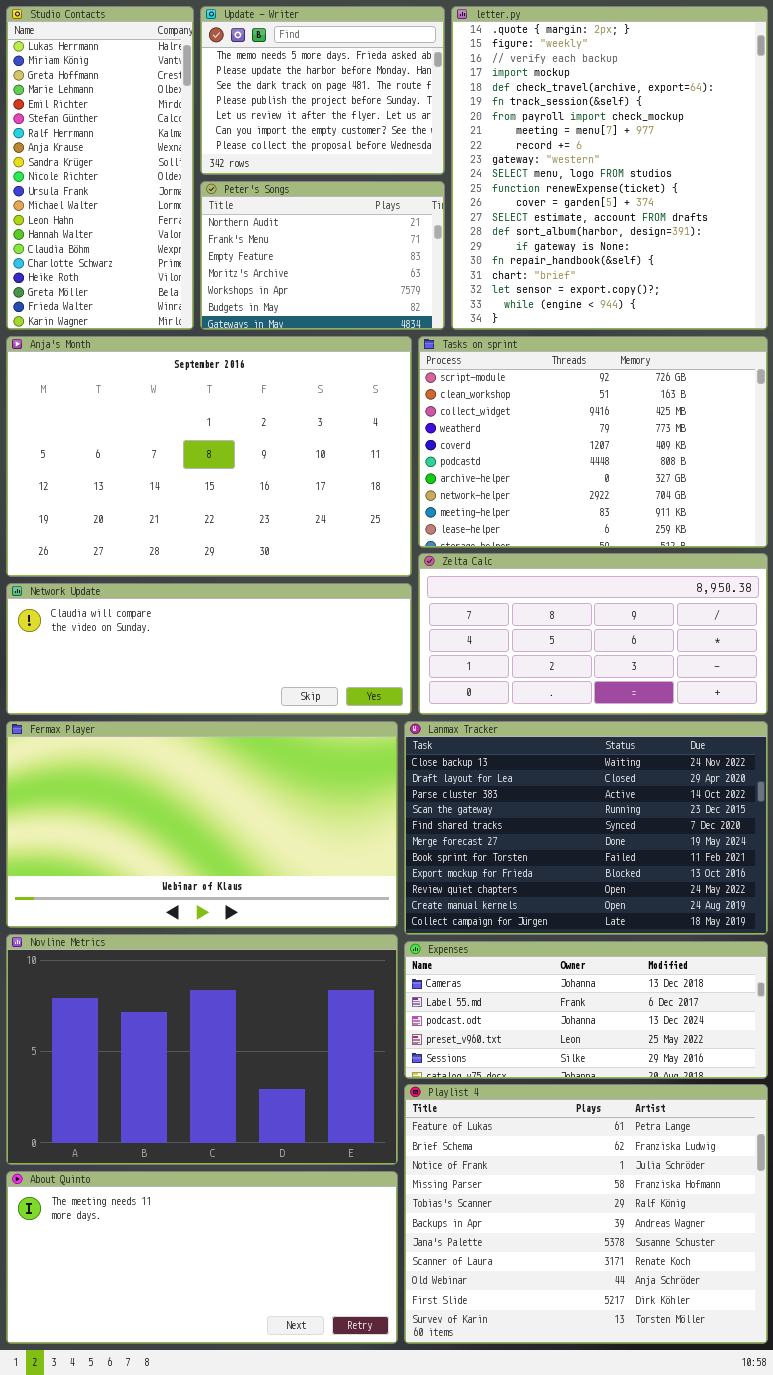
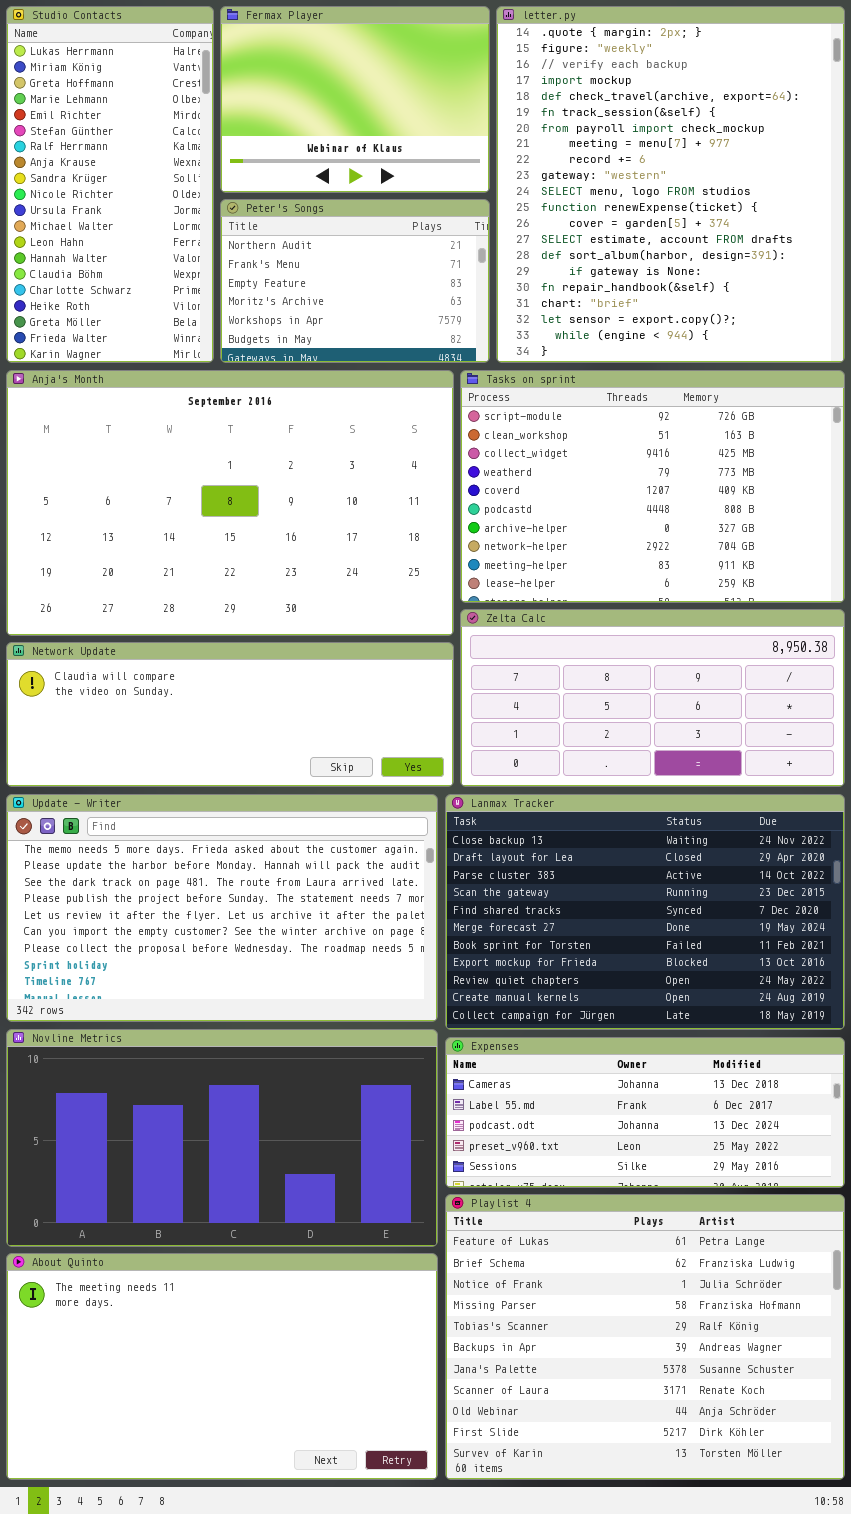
Update - Writer: [200,6,445,175] -> [6,794,438,1022], moved, resized
Fermax Player: [6,721,398,928] -> [220,6,490,193], moved, resized
Novline Metrics: [6,934,398,1165] -> [6,1029,438,1247], resized
About Quinto: [6,1171,398,1344] -> [6,1253,438,1480], resized

